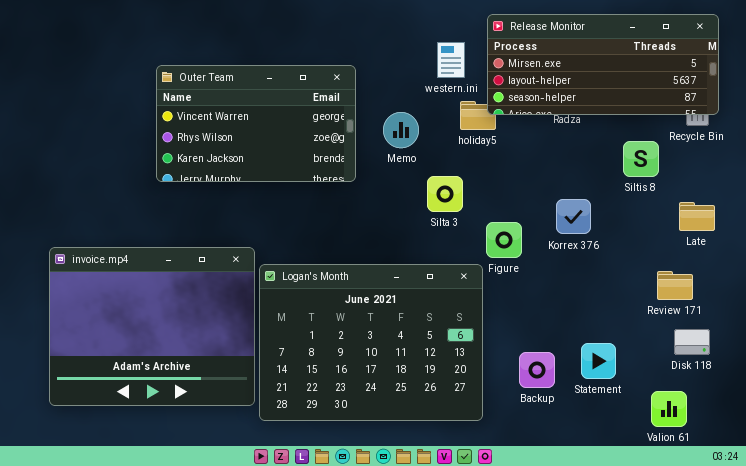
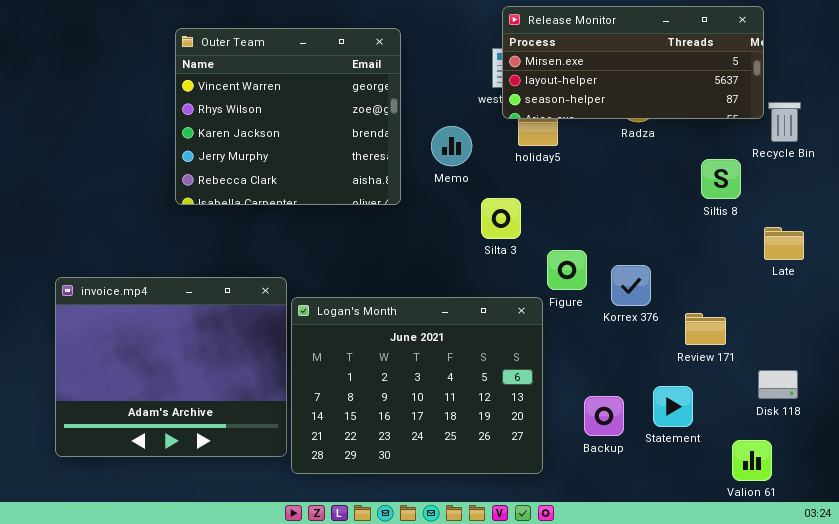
Release Monitor: [487,14,719,115] -> [502,6,764,119], moved
Outer Team: [156,65,356,182] -> [175,28,401,205], resized
Korrex 376: [556,199,591,234] -> [611,265,651,306], moved
Review 171: [657,271,693,300] -> [685,313,726,345], moved

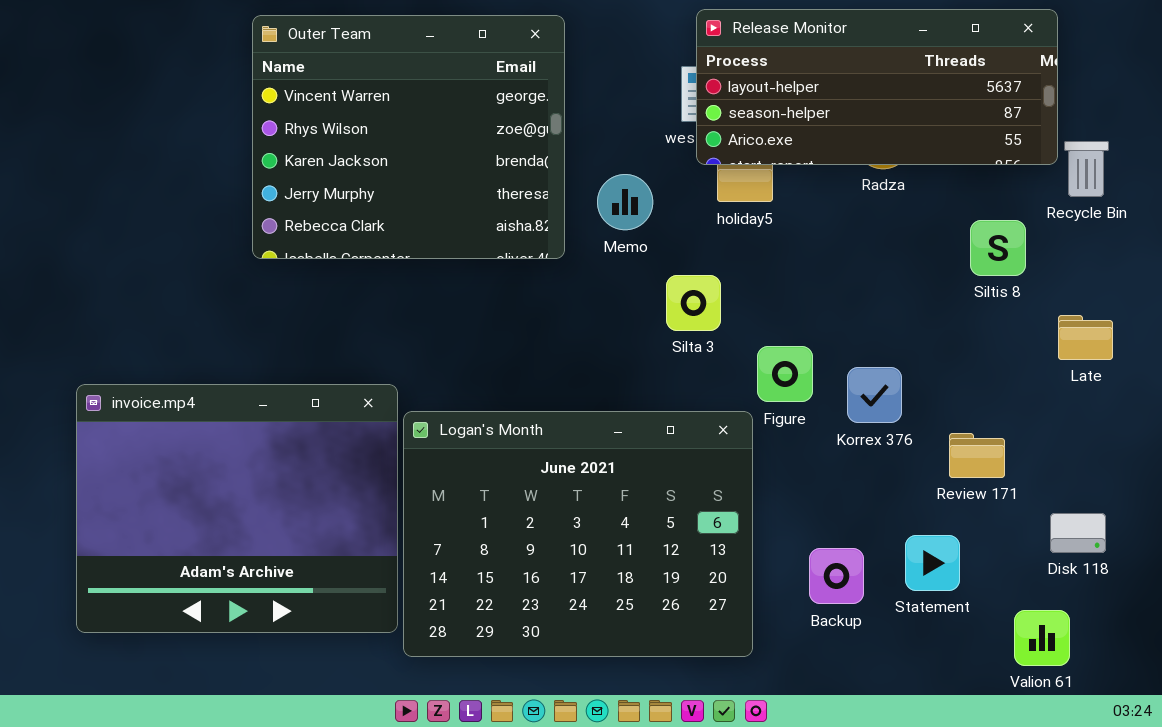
Release Monitor: [502,6,764,119] -> [696,9,1058,165], scrolled down 1 row
Outer Team: [175,28,401,205] -> [252,15,565,259], moved

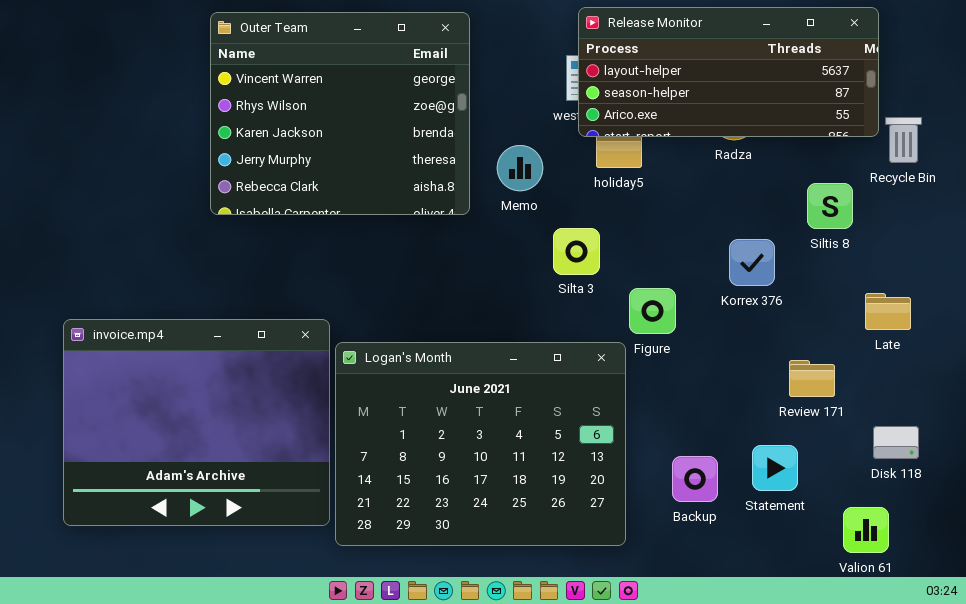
Late: [1058,315,1113,360] -> [865,293,911,330], moved
Korrex 376: [847,367,902,423] -> [729,239,775,286], moved

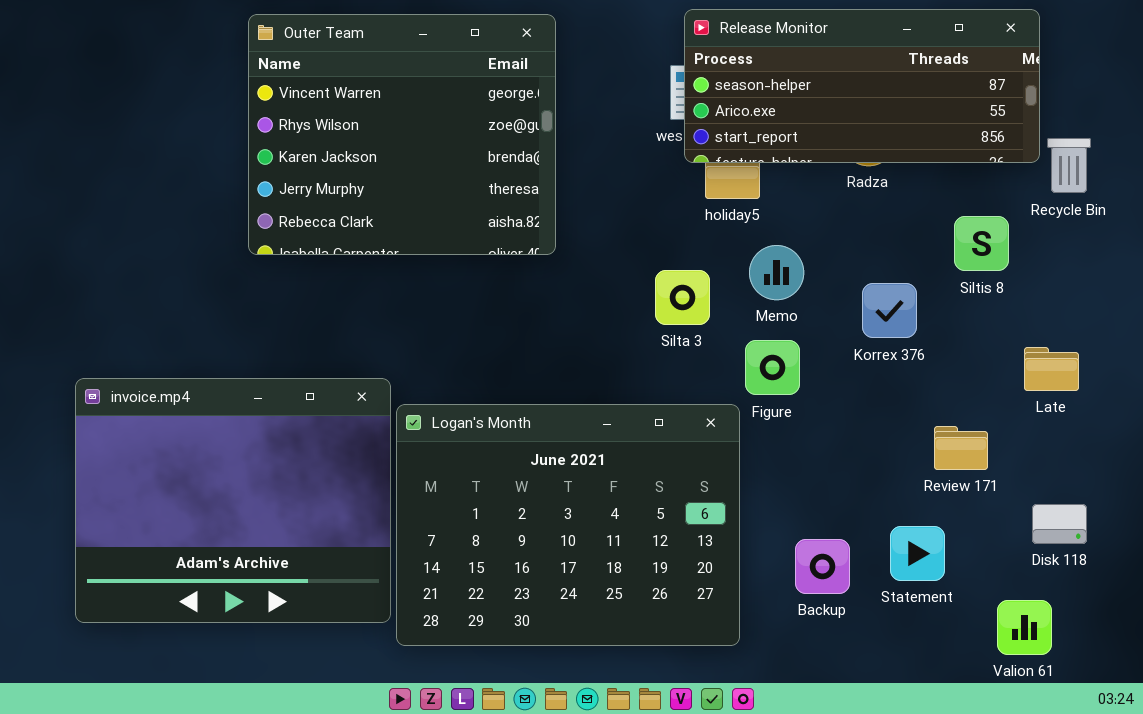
Release Monitor: [578,7,879,137] -> [684,9,1040,163], scrolled down 1 row
Memo: [497,145,543,191] -> [749,245,804,300], moved

